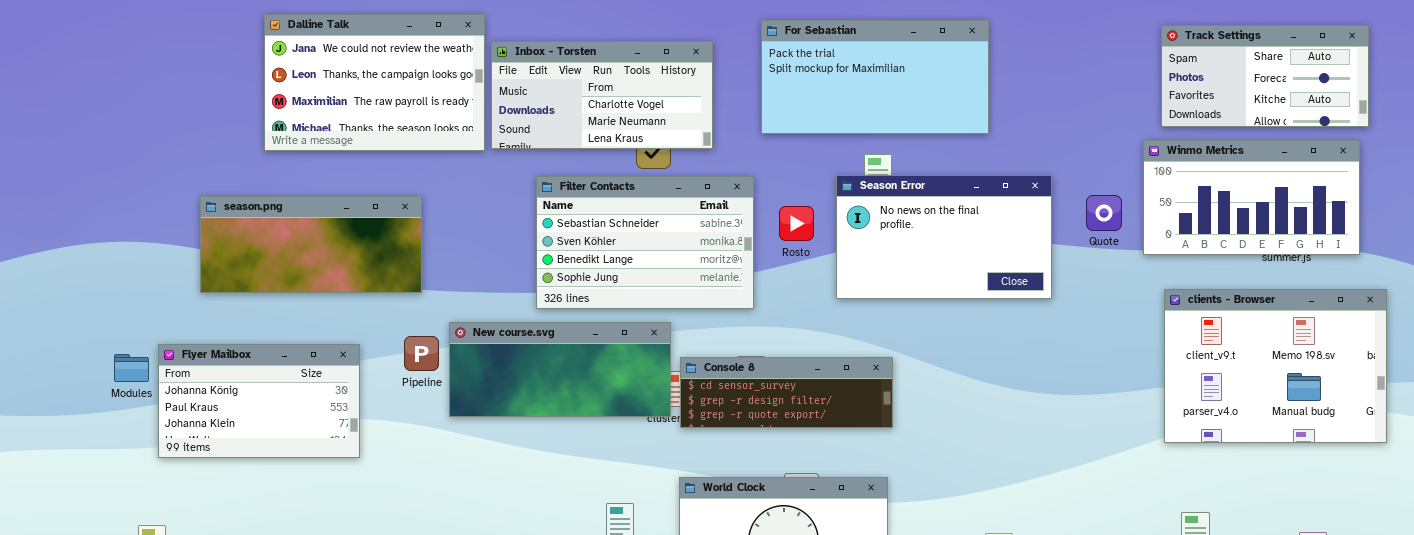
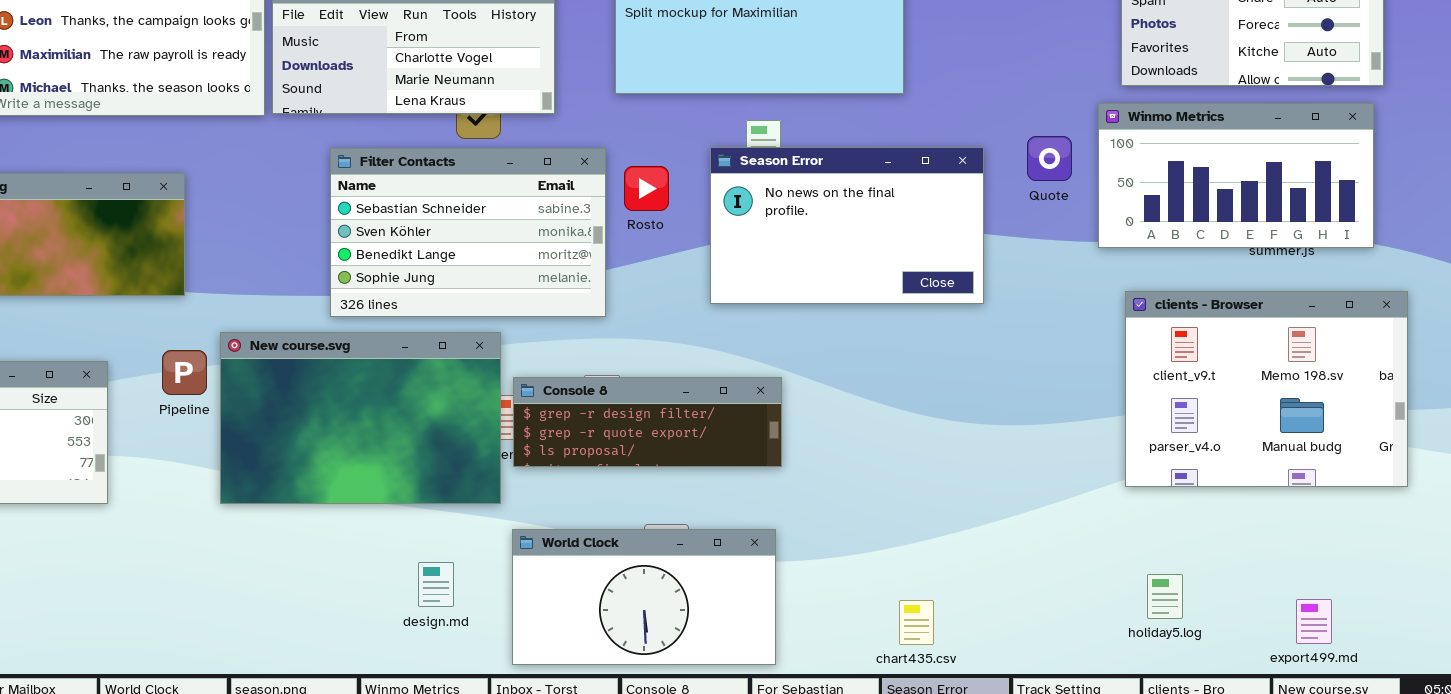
Quote: [1086,195,1122,231] -> [1027,136,1072,181], moved
Rosto: [779,206,814,241] -> [624,166,669,211], moved
New course.svg: [449,322,671,417] -> [220,332,501,504], resized
Console 8: [680,357,893,428] -> [513,377,782,467], scrolled down 1 row

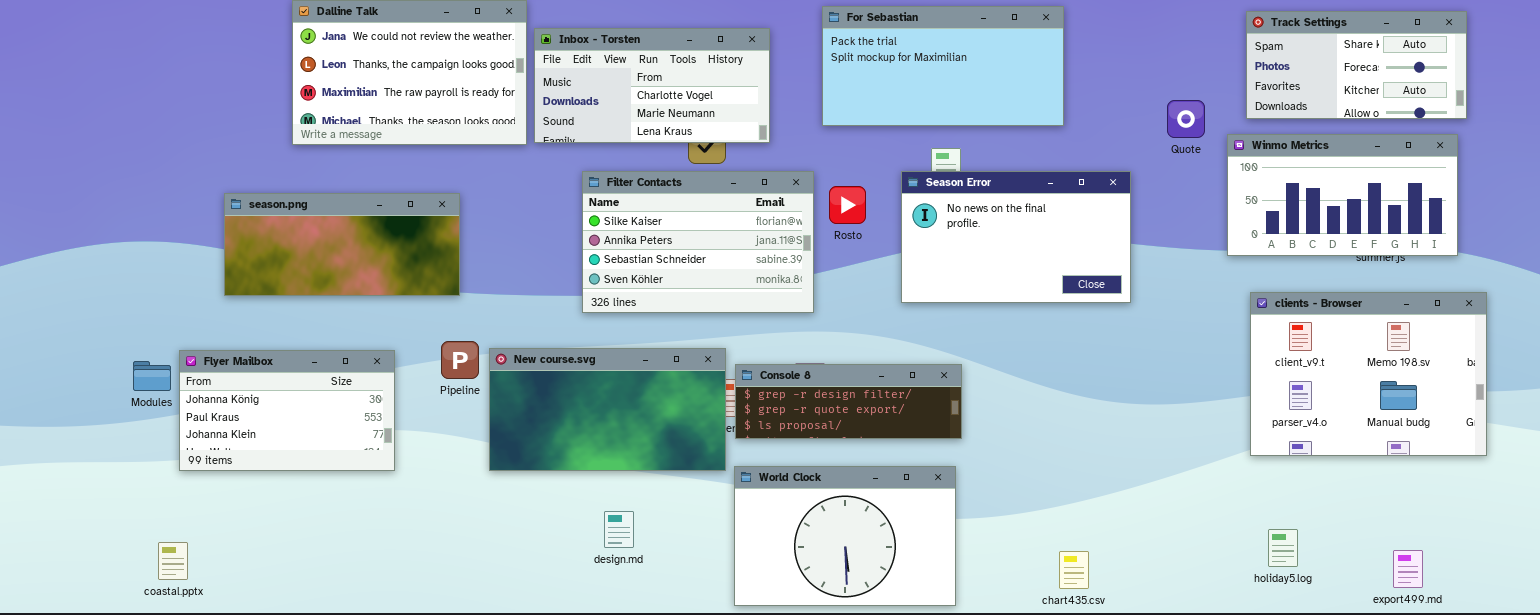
Quote: [1027,136,1072,181] -> [1167,100,1205,138], moved
Filter Contacts: [330,148,606,317] -> [582,171,814,313], scrolled up 2 rows
New course.svg: [220,332,501,504] -> [489,348,726,471], resized
World Clock: [512,529,776,665] -> [734,466,956,606], resized
design.md: [418,562,454,607] -> [604,511,634,548], moved

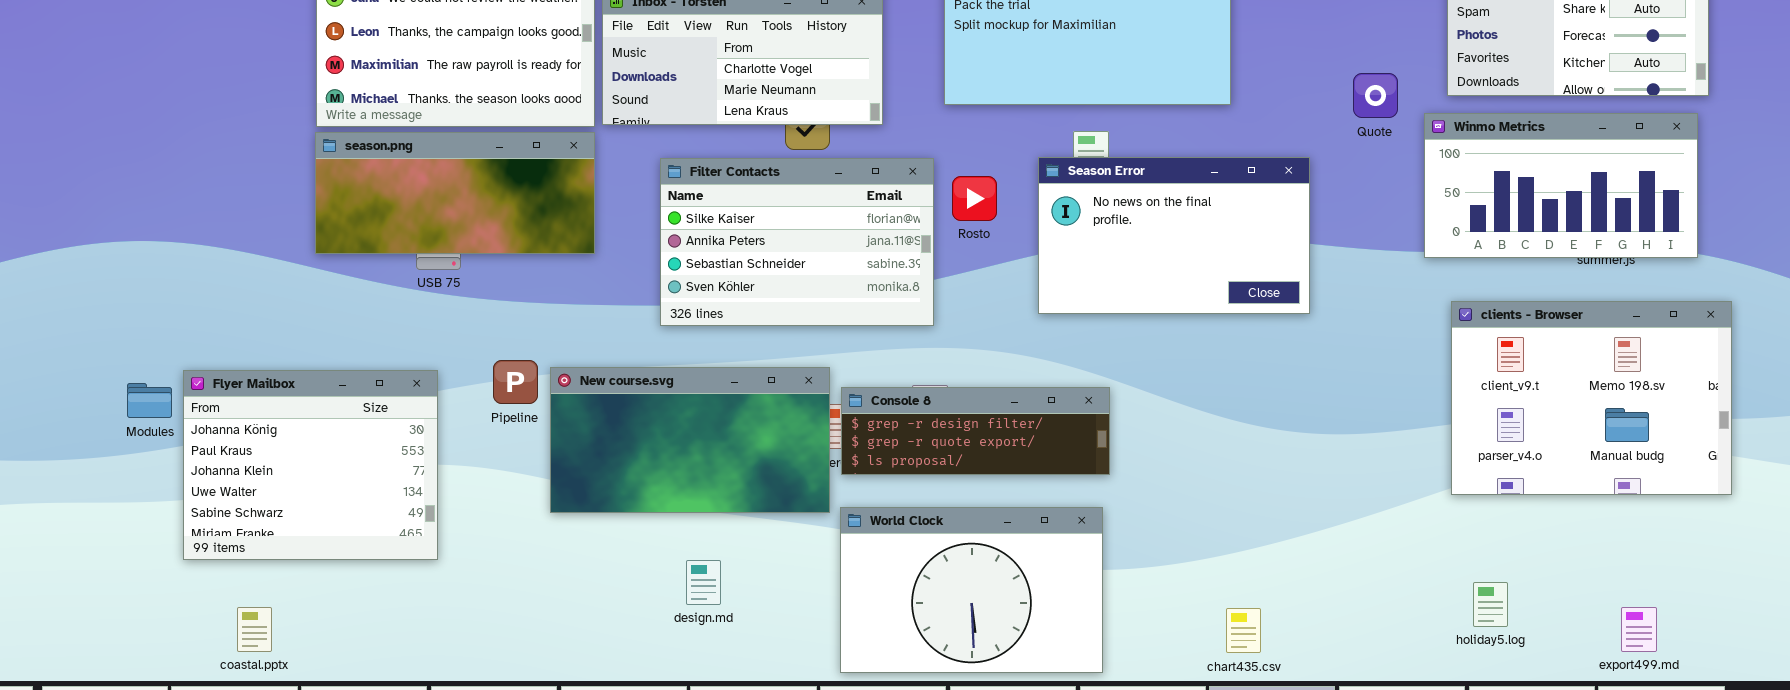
season.png: [224,193,460,296] -> [315,132,595,254], moved
Flyer Mailbox: [179,350,395,471] -> [183,370,438,560], resized
coastal.pptx: [158,542,188,580] -> [237,607,272,652], moved

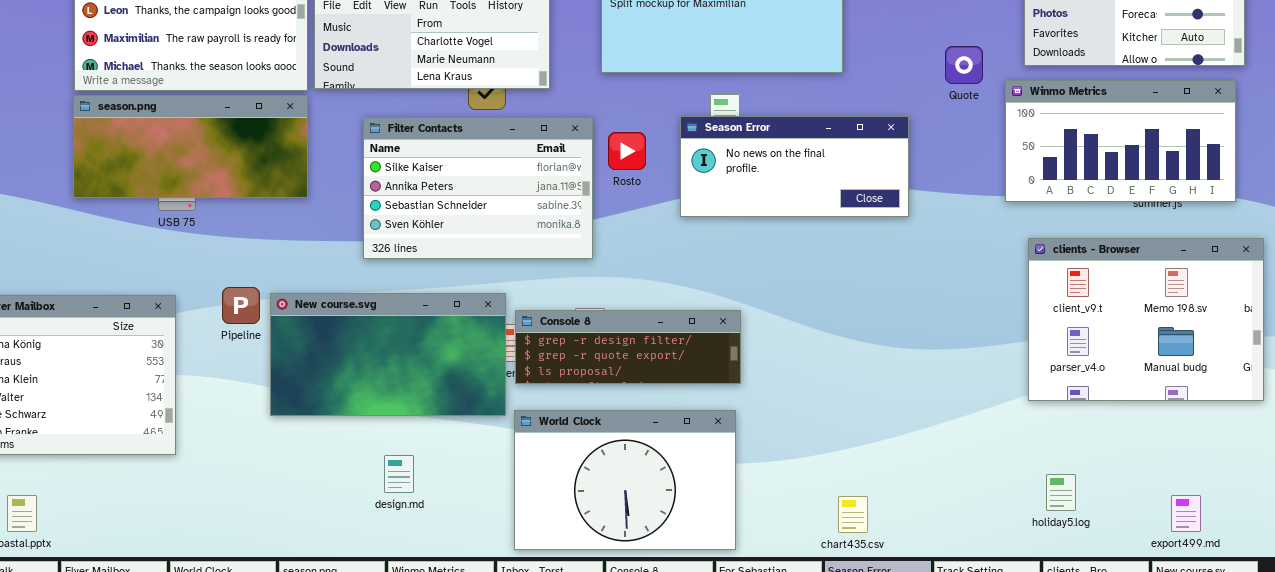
Season Error: [1038,157,1310,314] -> [680,116,909,217], resized

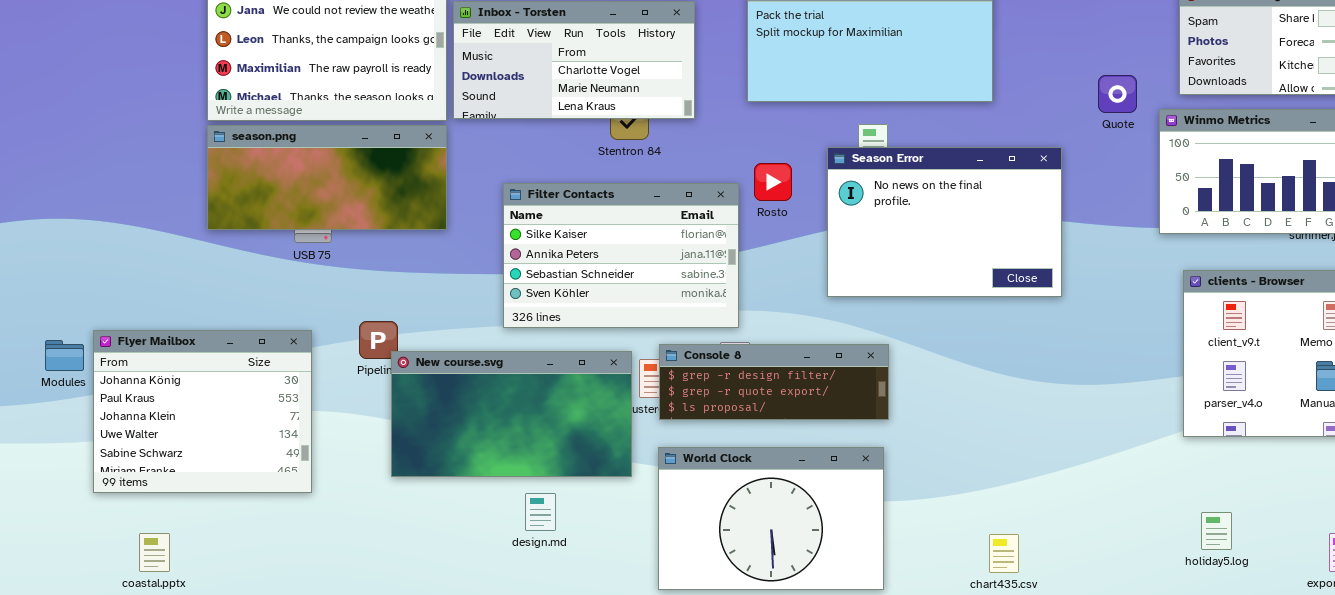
Season Error: [680,116,909,217] -> [827,147,1062,297], resized
Filter Contacts: [363,117,593,259] -> [503,183,739,328], moved
New course.svg: [270,293,506,416] -> [391,351,632,477], moved

